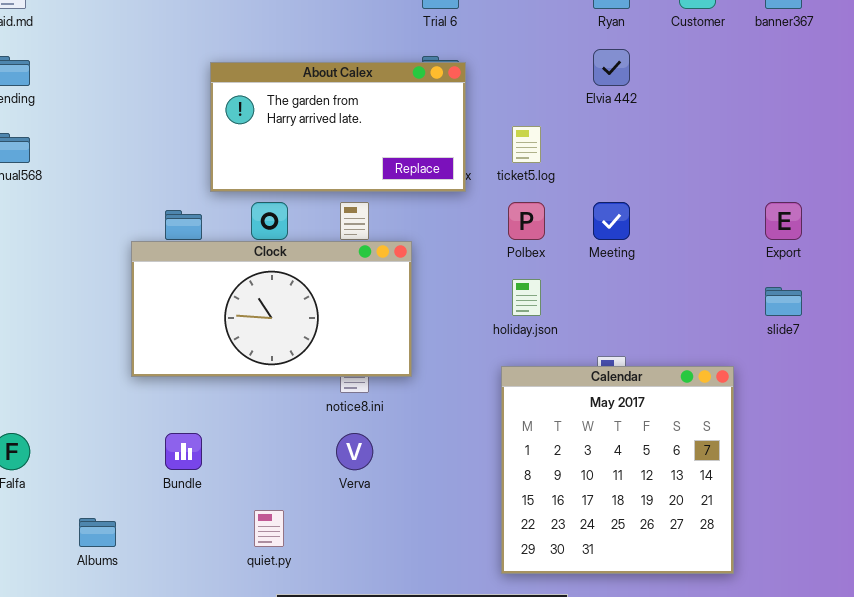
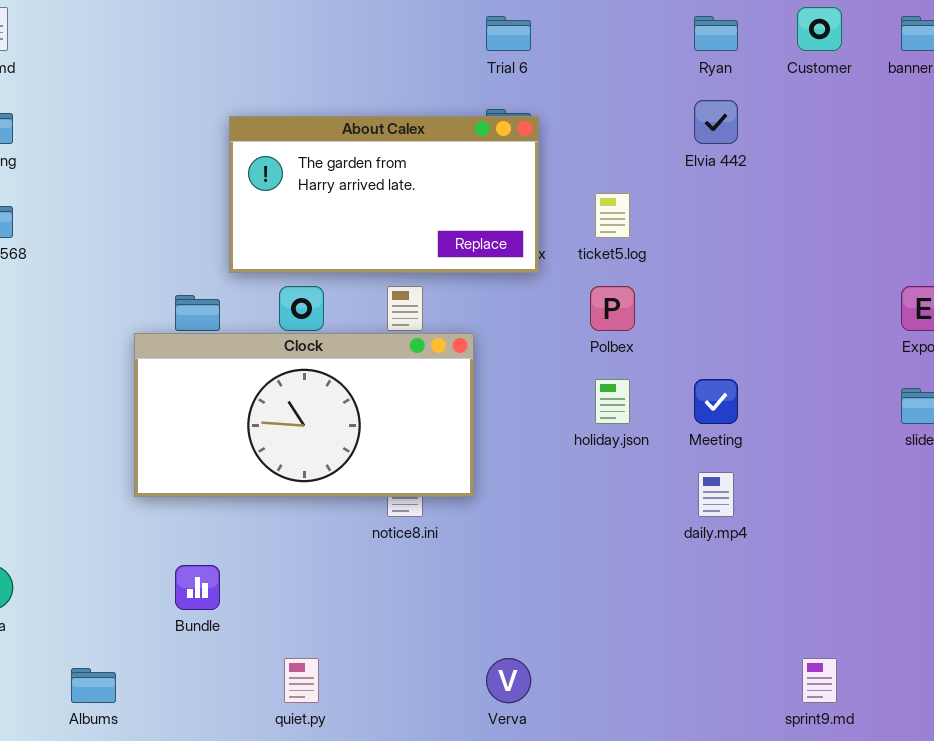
Meeting: [593,202,630,240] -> [694,379,738,424], moved
Calendar: [501,366,734,574] -> none, closed
Verva: [336,433,373,470] -> [486,658,531,703], moved

